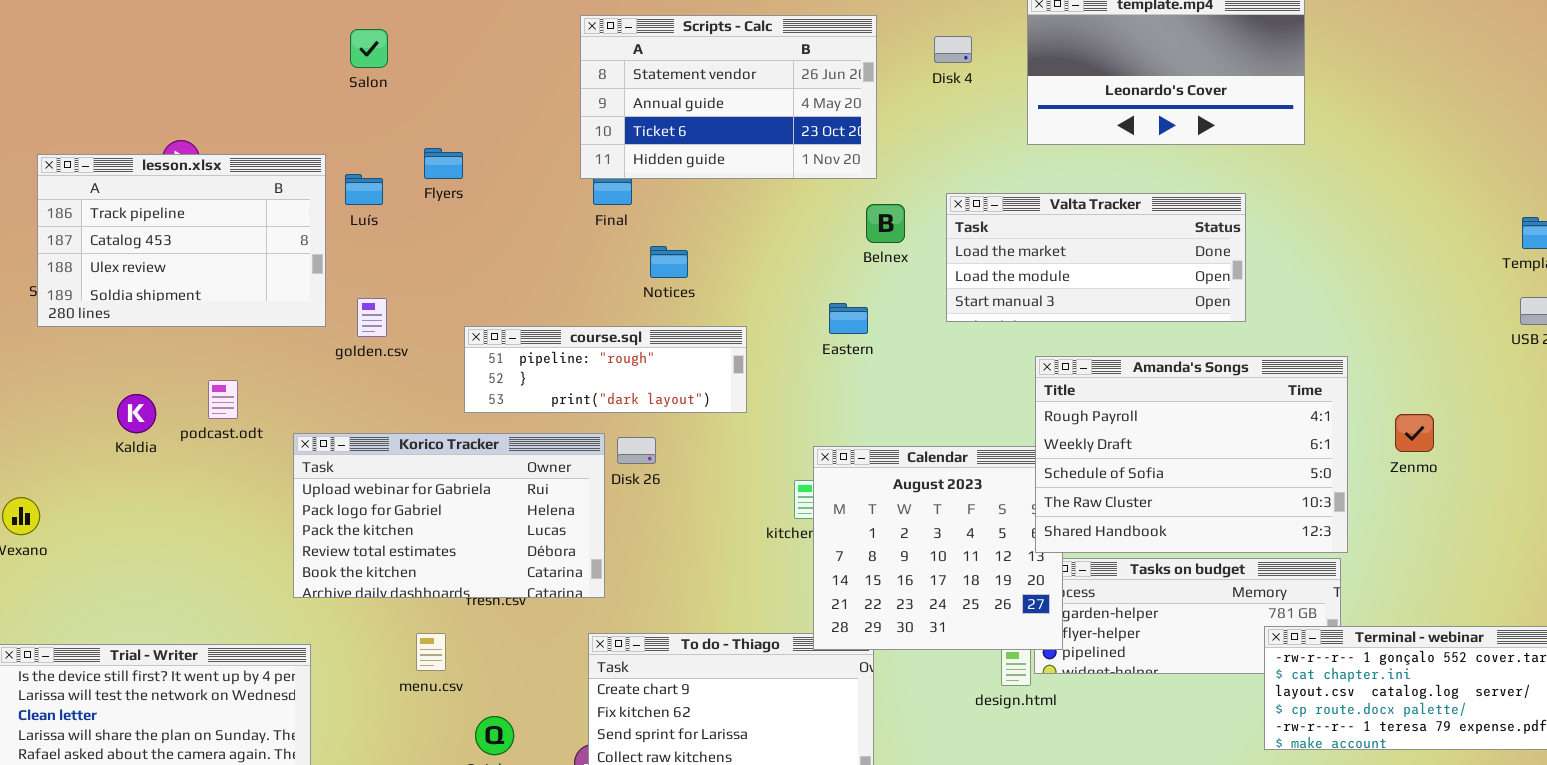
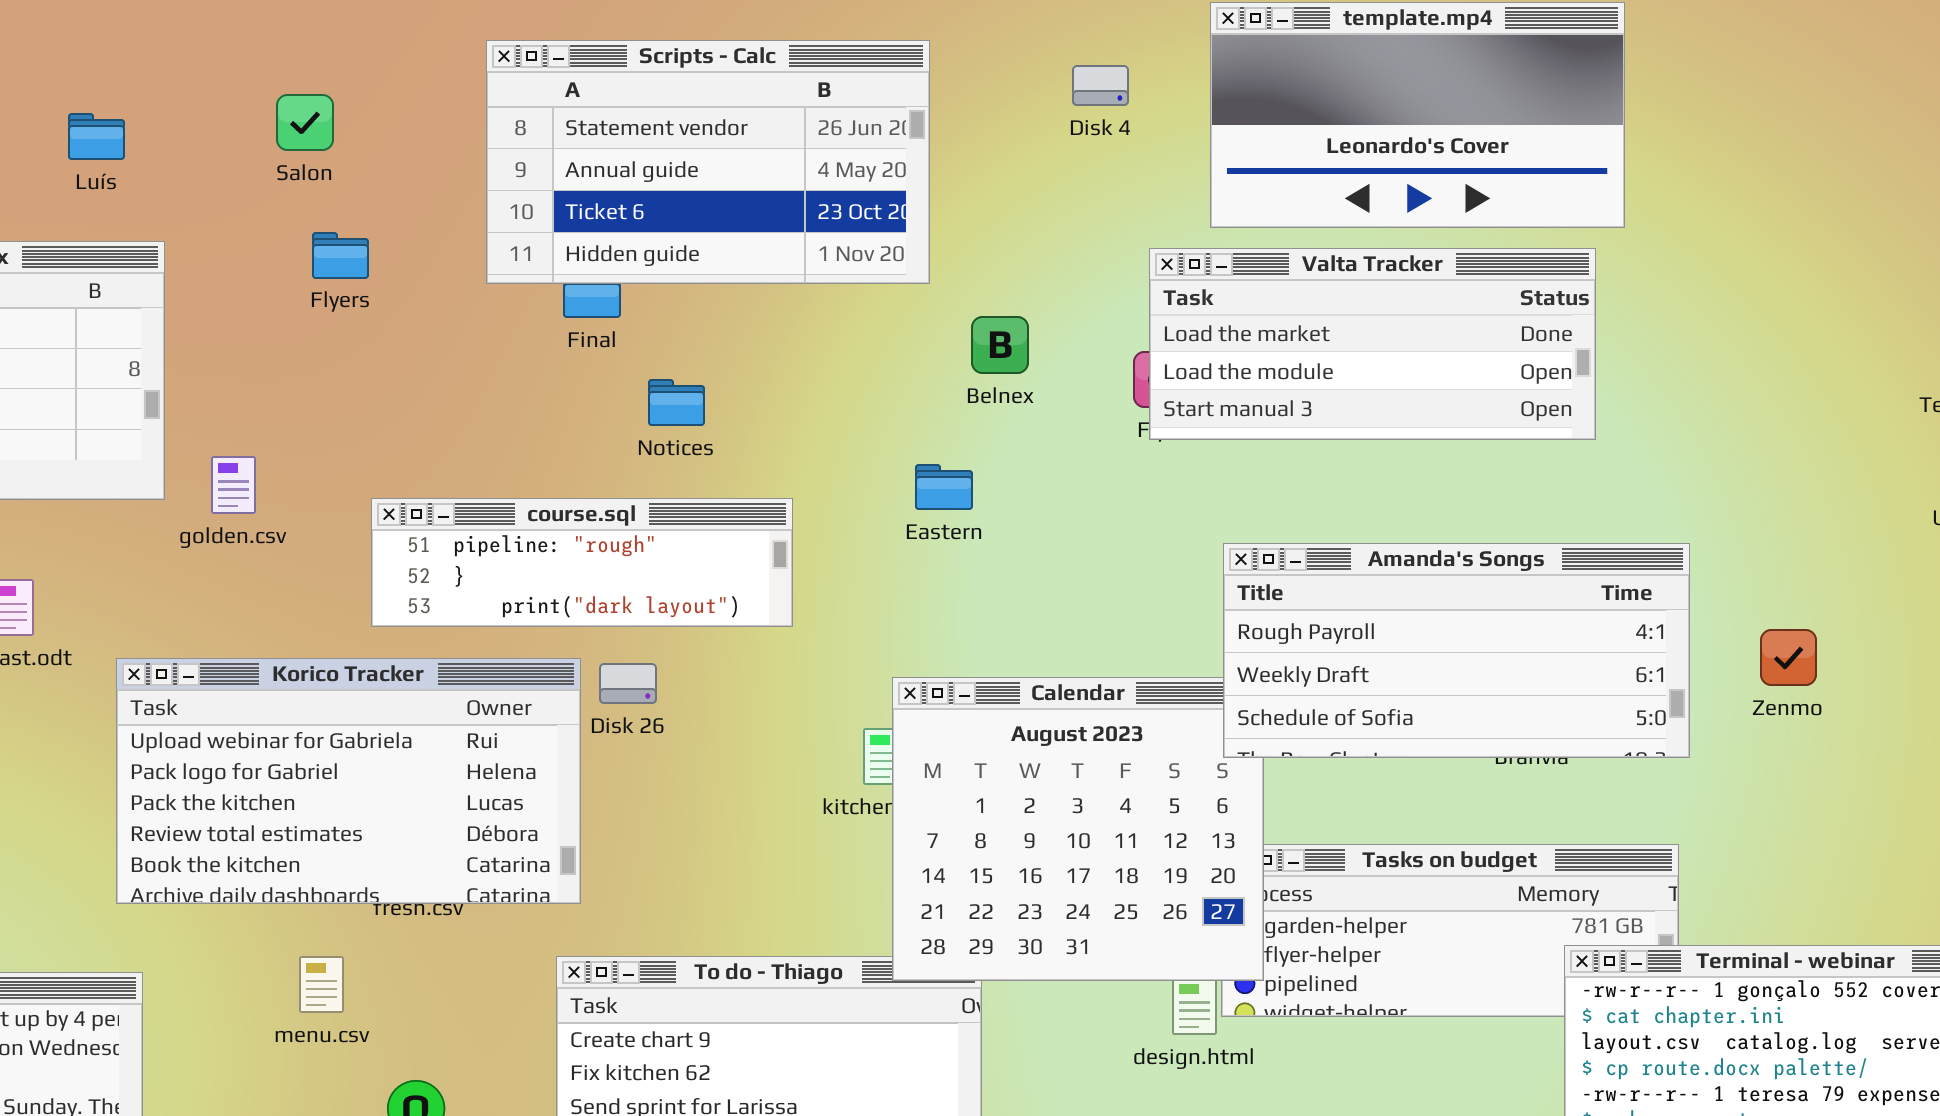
Scripts - Calc: [580,15,877,179] -> [486,40,930,284], moved
Salon: [350,29,388,68] -> [276,94,334,151], moved
Luís: [345,174,383,205] -> [68,113,125,160], moved
Valta Tracker: [946,193,1246,322] -> [1149,248,1596,440], moved
Amanda's Songs: [1035,356,1348,553] -> [1223,543,1690,758], resized

